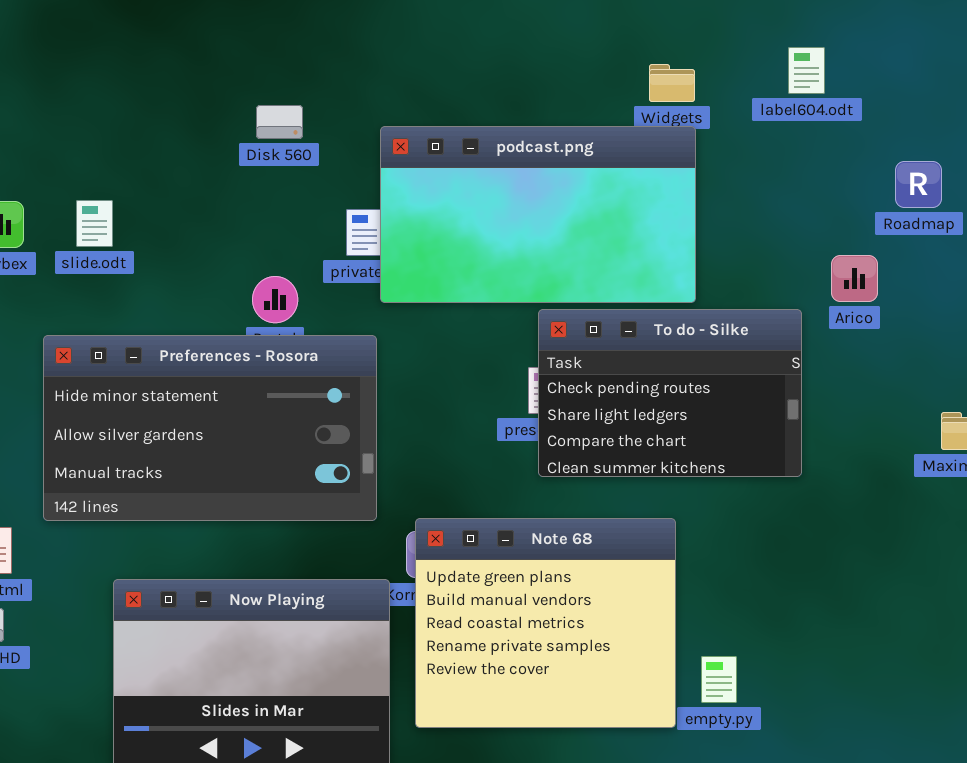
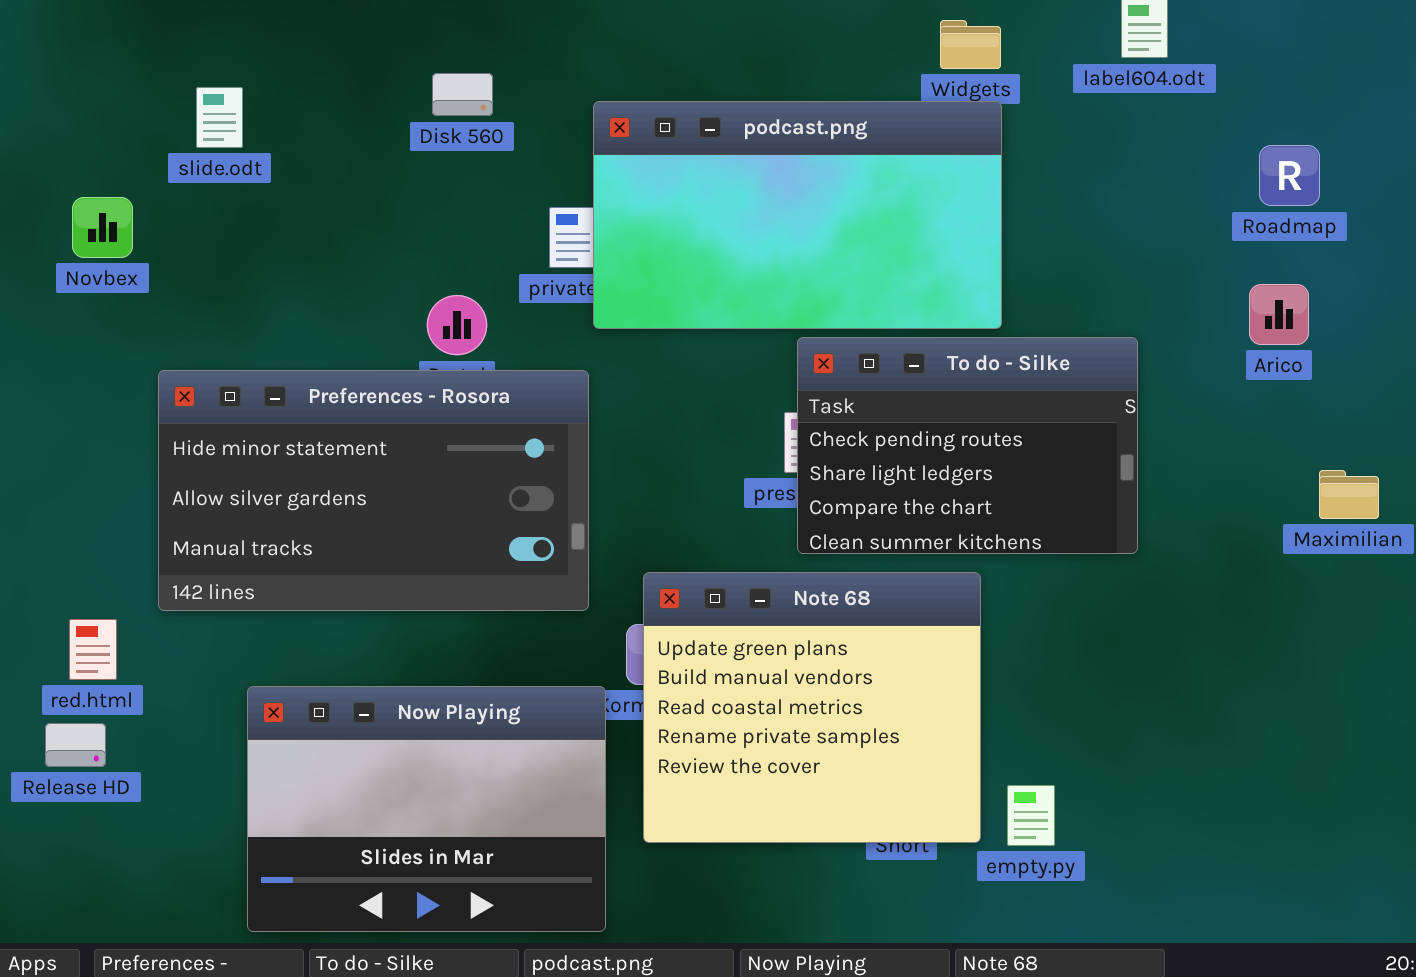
slide.odt: [76,200,113,247] -> [196,87,243,148], moved
Arico: [831,255,878,302] -> [1249,284,1309,345], moved
Note 68: [415,518,676,728] -> [643,572,981,843], moved

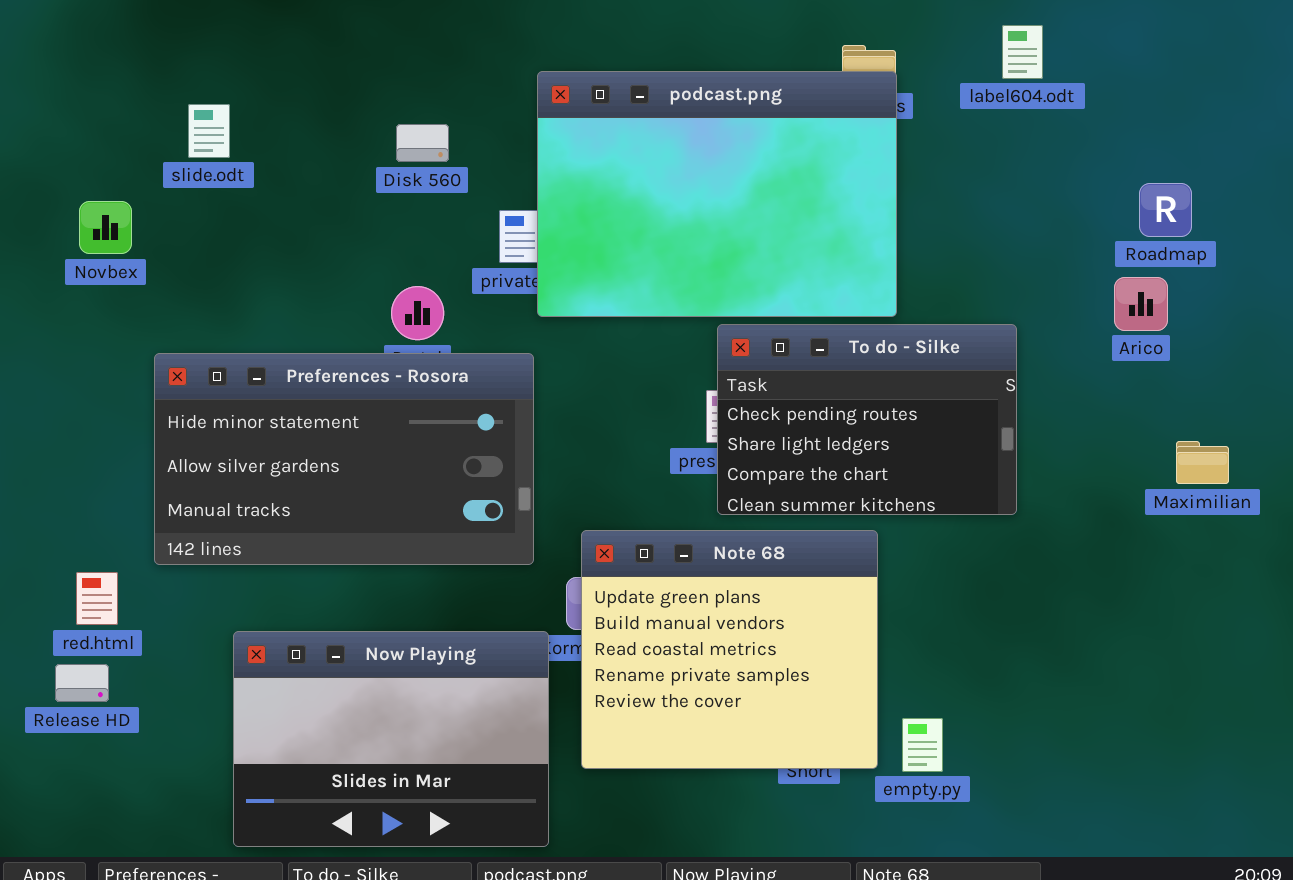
Disk 560: [432,73,493,116] -> [396,124,449,162], moved
podcast.png: [593,101,1002,329] -> [537,71,897,317], resized
Roadmap: [1259,145,1320,206] -> [1139,183,1192,237], moved

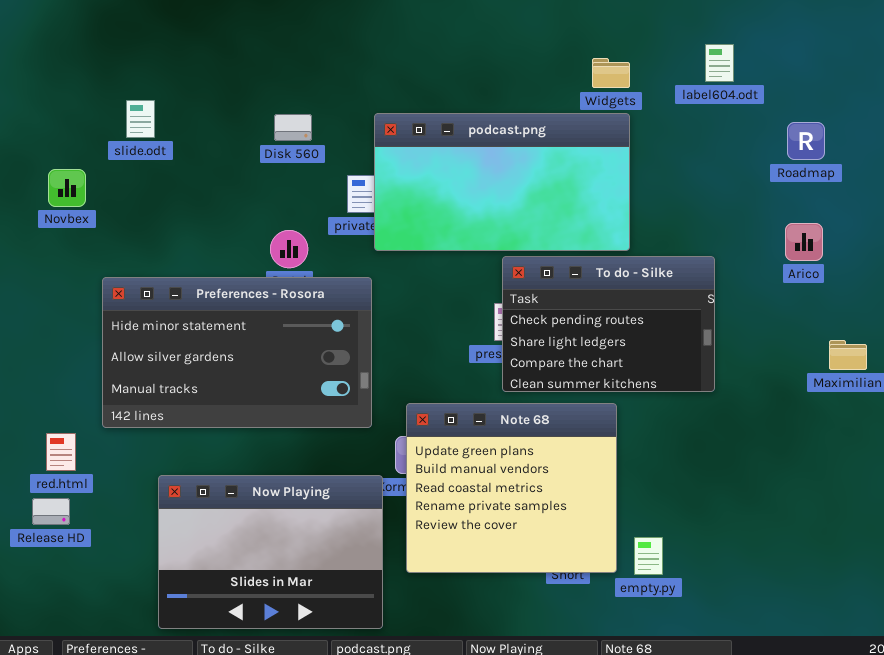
podcast.png: [537,71,897,317] -> [374,113,630,251], resized
Roadmap: [1139,183,1192,237] -> [787,122,825,160], moved

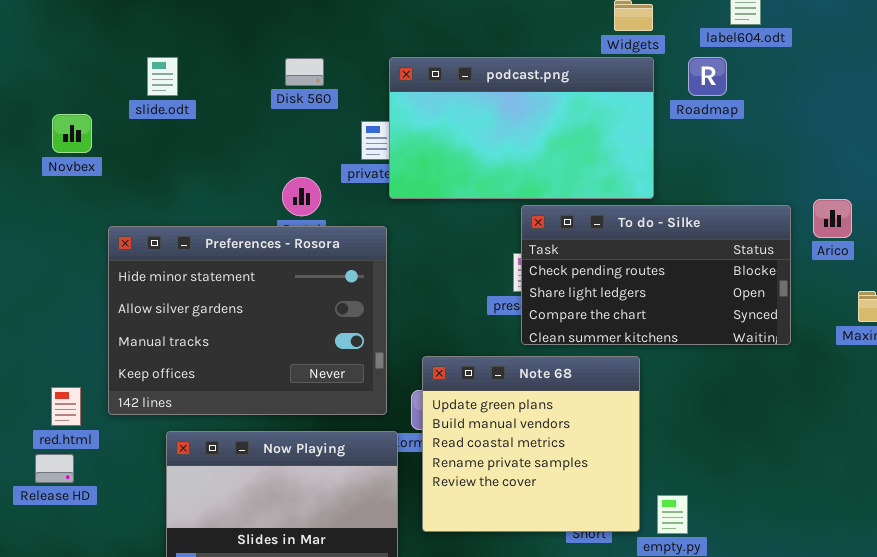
slide.odt: [126,100,155,138] -> [147,57,178,96], moved
Roadmap: [787,122,825,160] -> [688,57,727,96], moved
Arico: [785,223,823,261] -> [813,199,852,238], moved
To do - Silke: [502,256,715,392] -> [521,205,791,345], resized
Preferences - Rosora: [102,277,372,428] -> [108,226,387,415], resized

